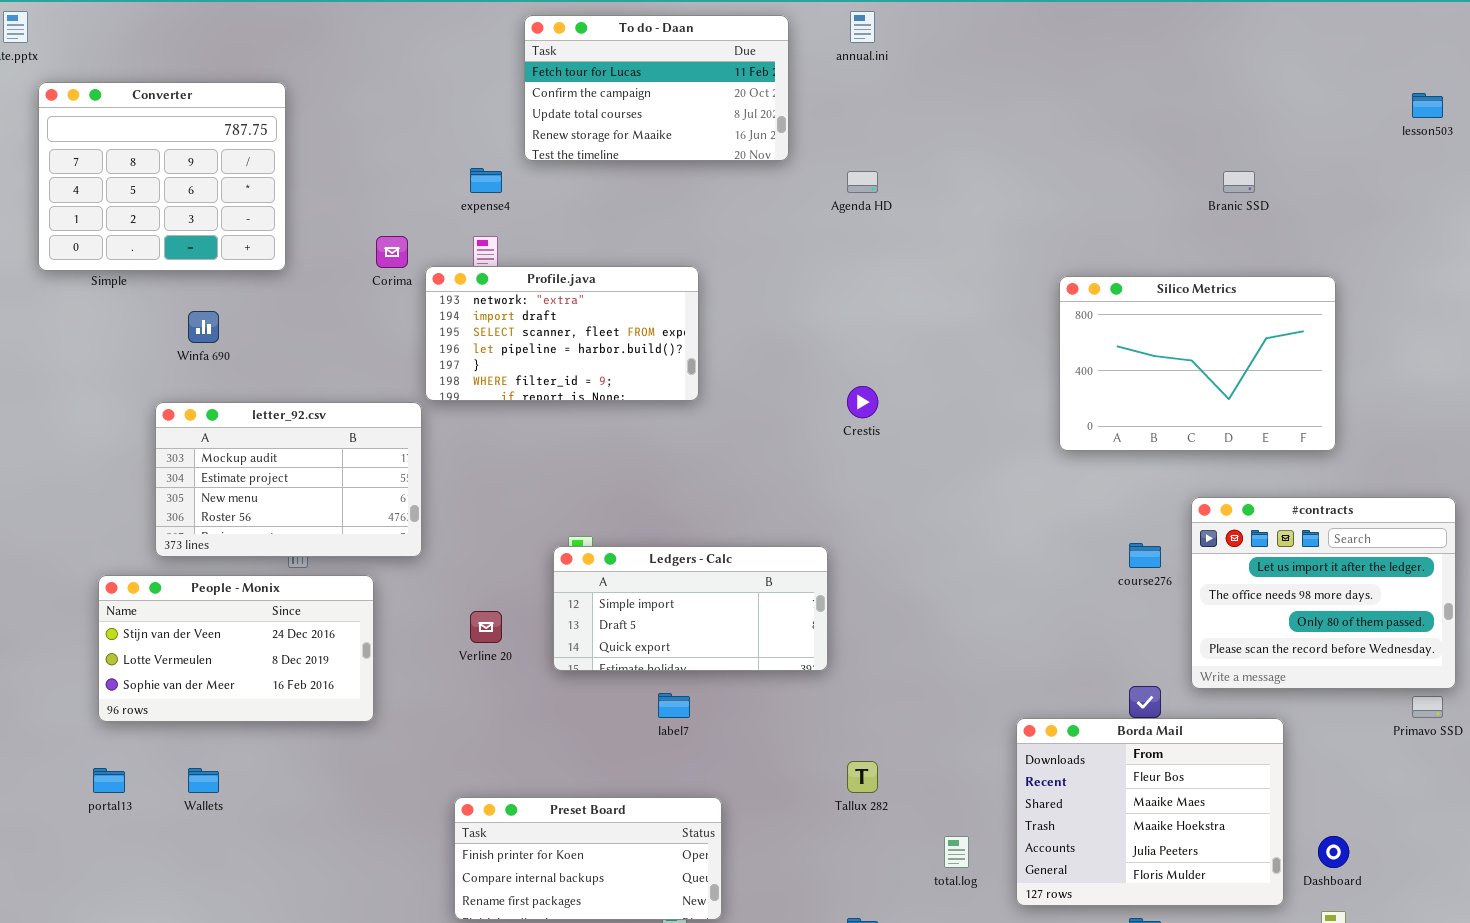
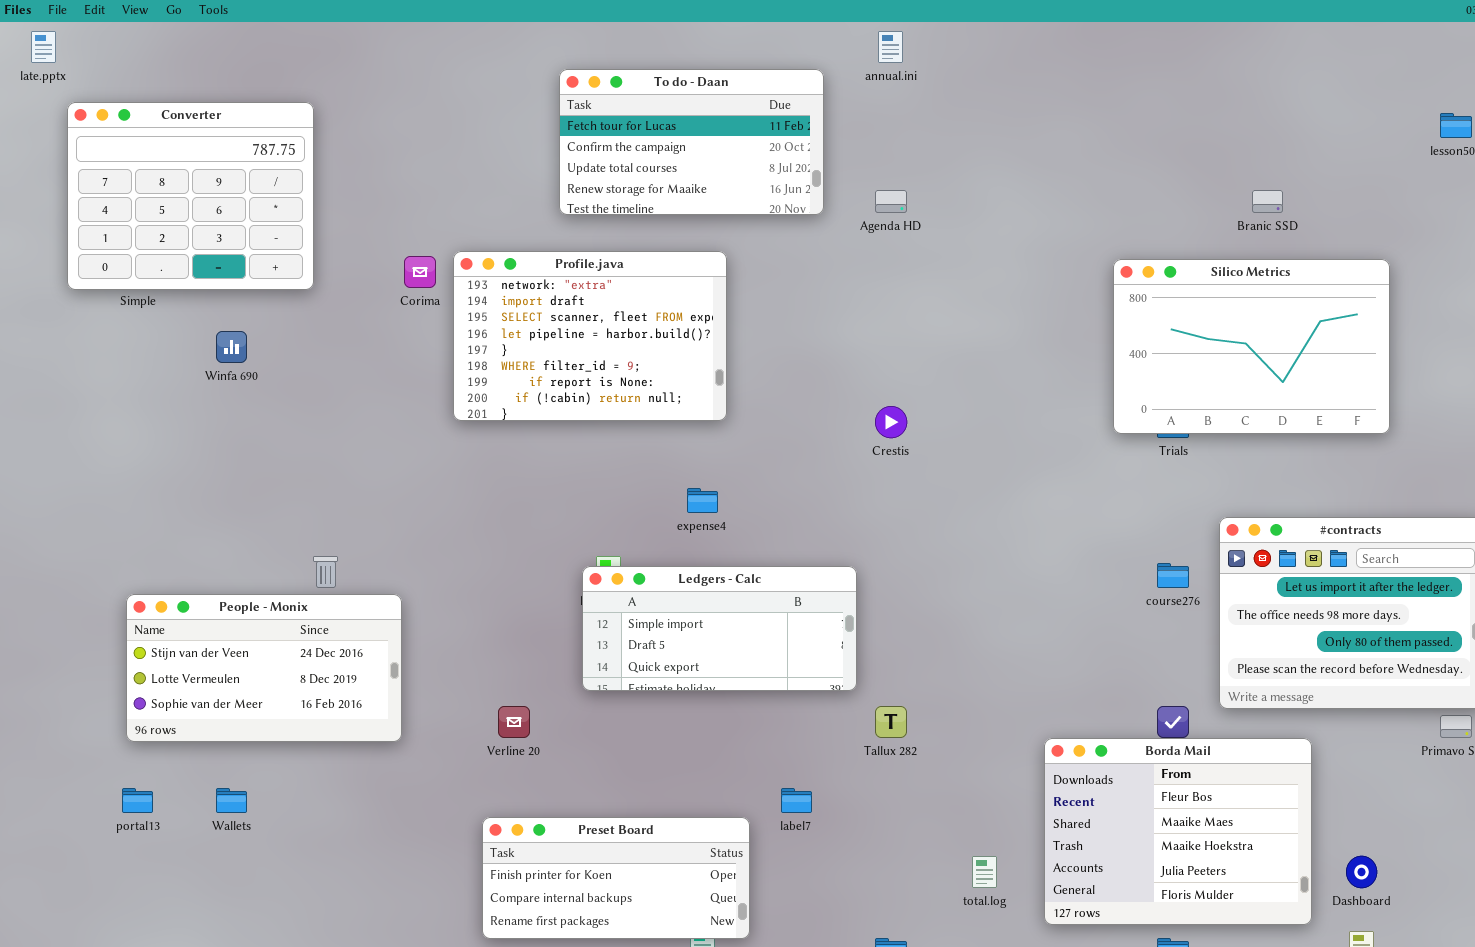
To do - Daan: [524,15,789,161] -> [559,69,824,215], moved
expense4: [470,168,502,193] -> [687,488,718,513], moved
Profile.java: [425,266,699,401] -> [453,251,727,421], resized
Silico Metrics: [1059,276,1336,451] -> [1113,259,1390,434], moved
letter_92.csv: [155,402,422,557] -> none, closed
Verline 20: [470,611,502,643] -> [498,706,530,738], moved
label7: [658,693,690,718] -> [781,788,812,813], moved
Tallux 282: [847,761,878,793] -> [875,706,907,738], moved

